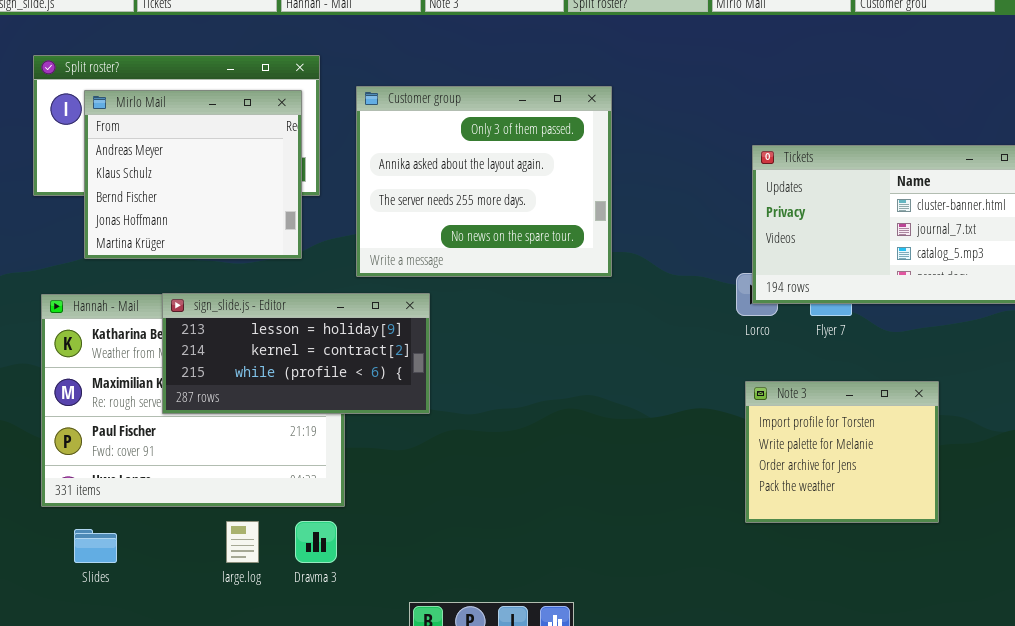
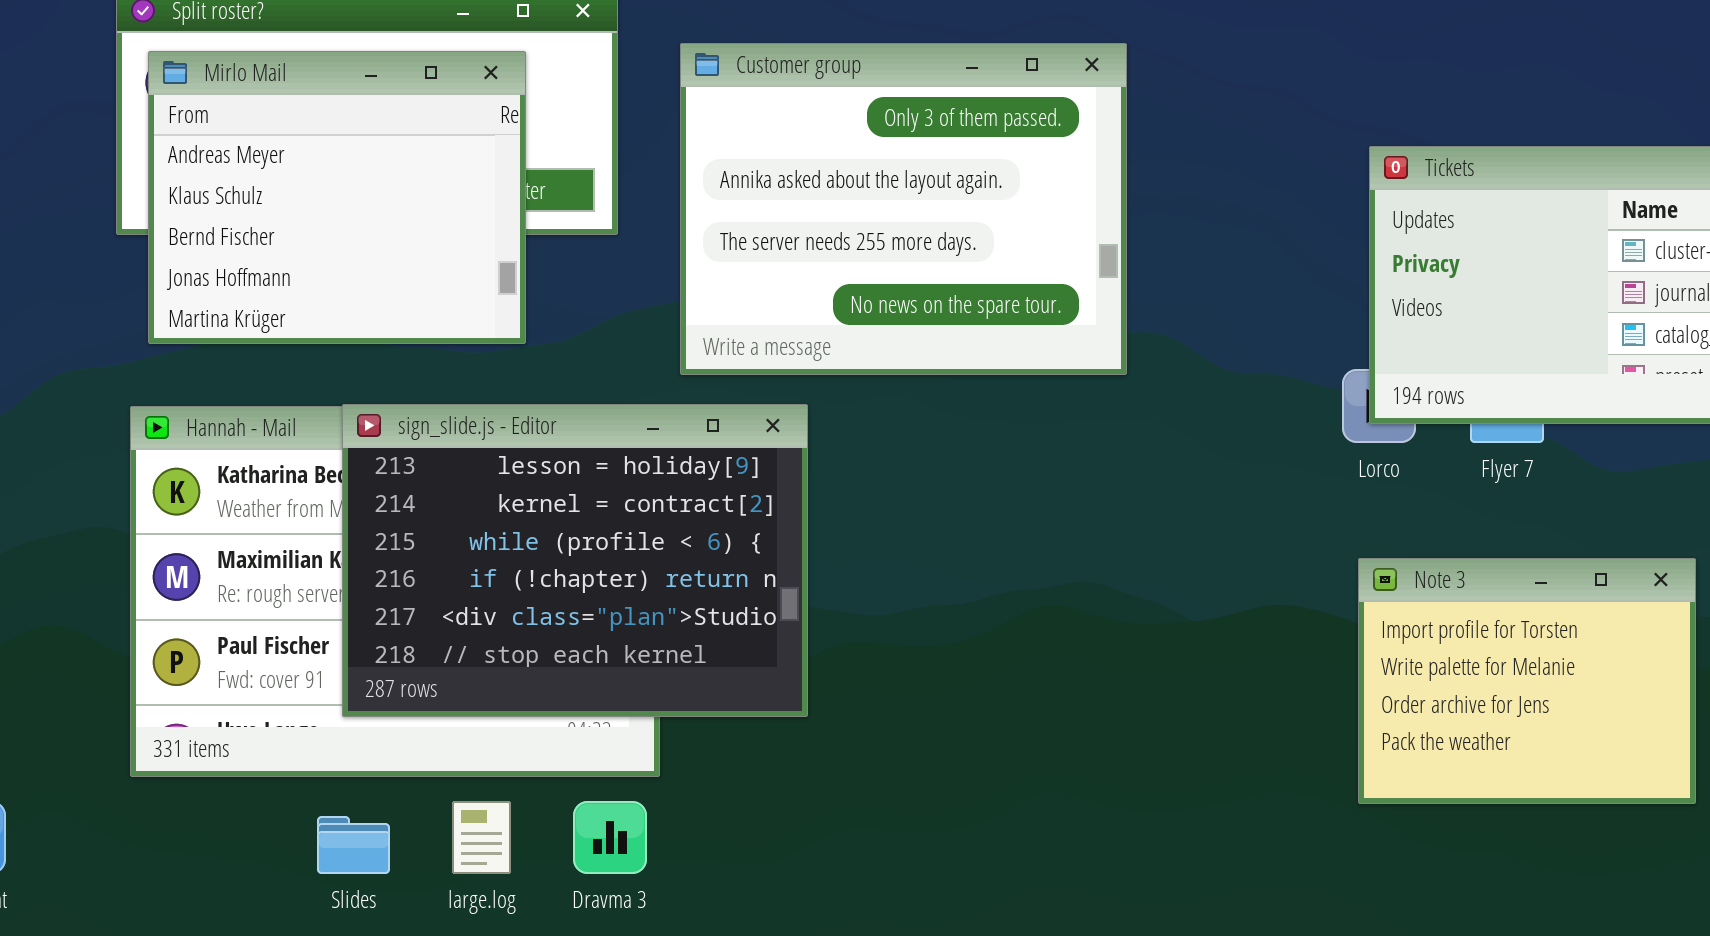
Mirlo Mail: [84,90,302,259] -> [148,51,526,344], moved
sign_slide.js - Editor: [162,293,430,414] -> [342,404,808,717], resized
Slides: [74,529,117,563] -> [317,816,390,874], moved

